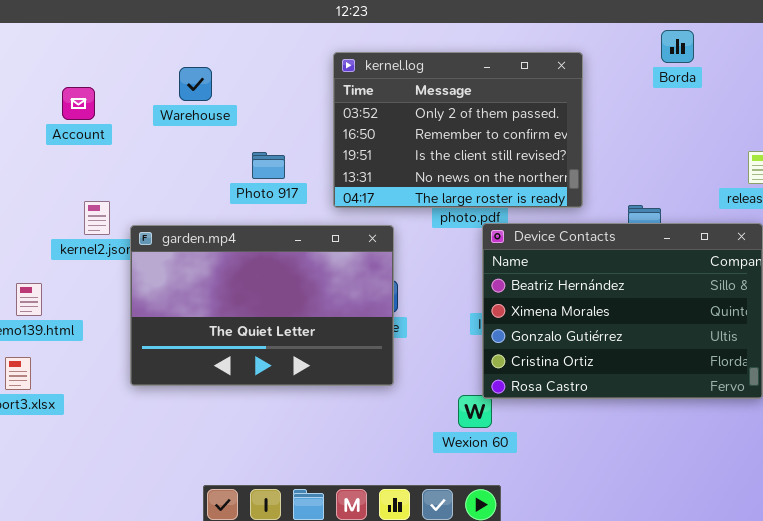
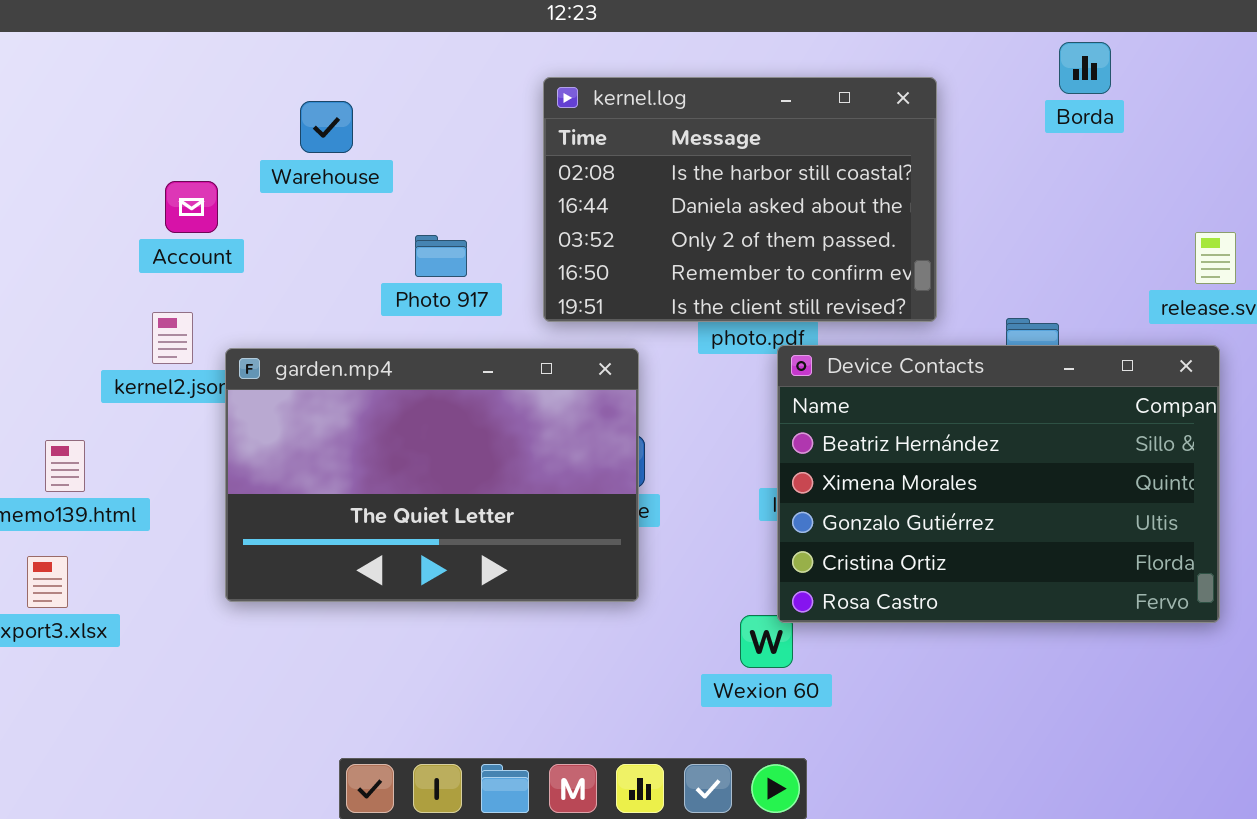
kernel.log: [333,52,583,208] -> [543,77,937,322], scrolled up 2 rows
Account: [62,87,95,120] -> [165,181,218,233], moved

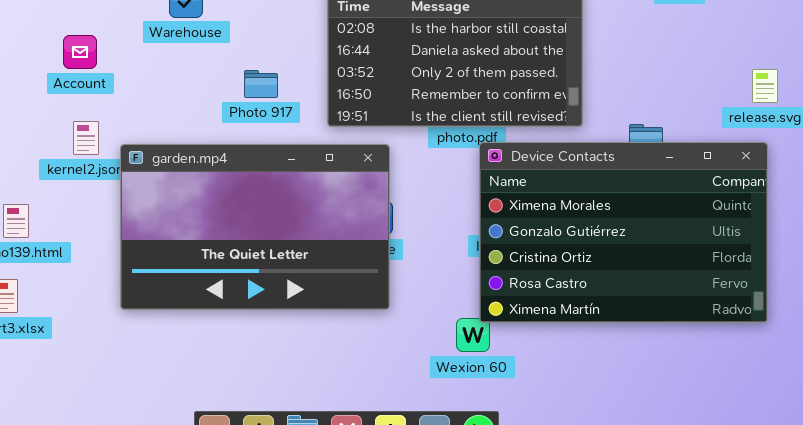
Account: [165,181,218,233] -> [63,35,97,69], moved
Device Contacts: [777,345,1220,623] -> [479,142,768,323], scrolled down 1 row

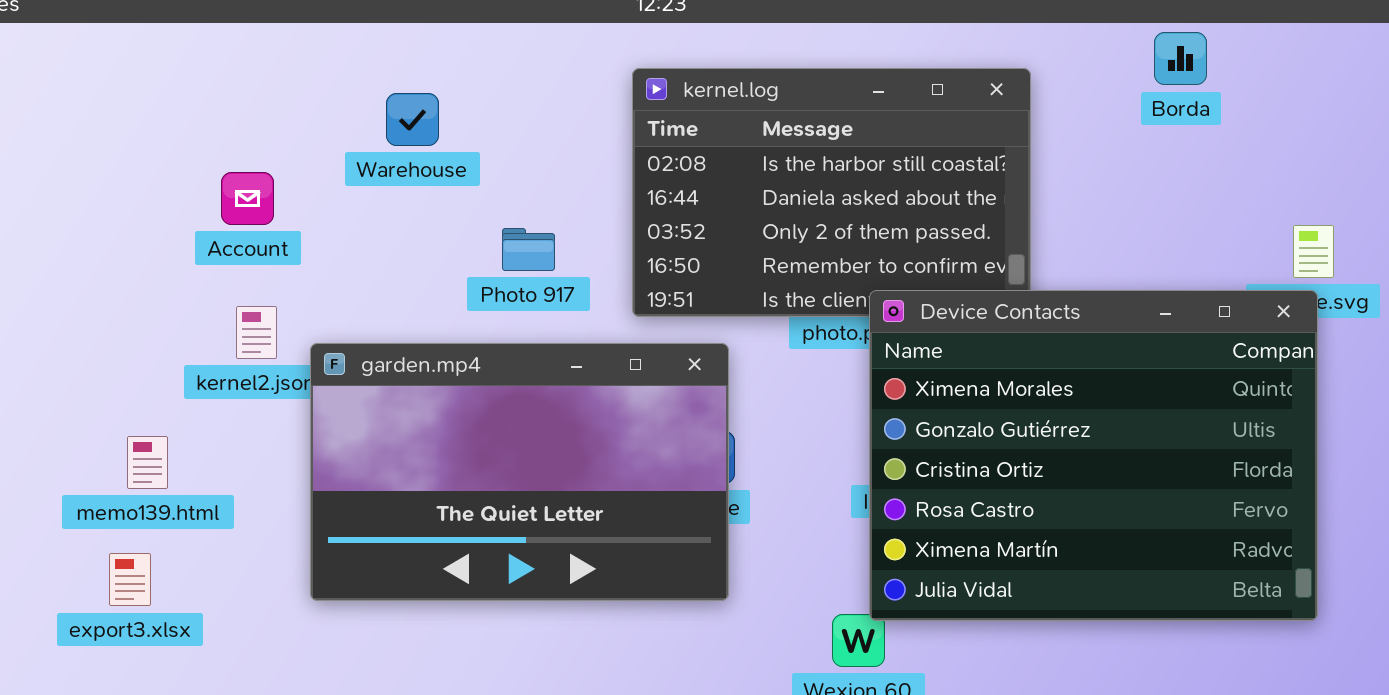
Device Contacts: [479,142,768,323] -> [869,290,1318,621], resized

